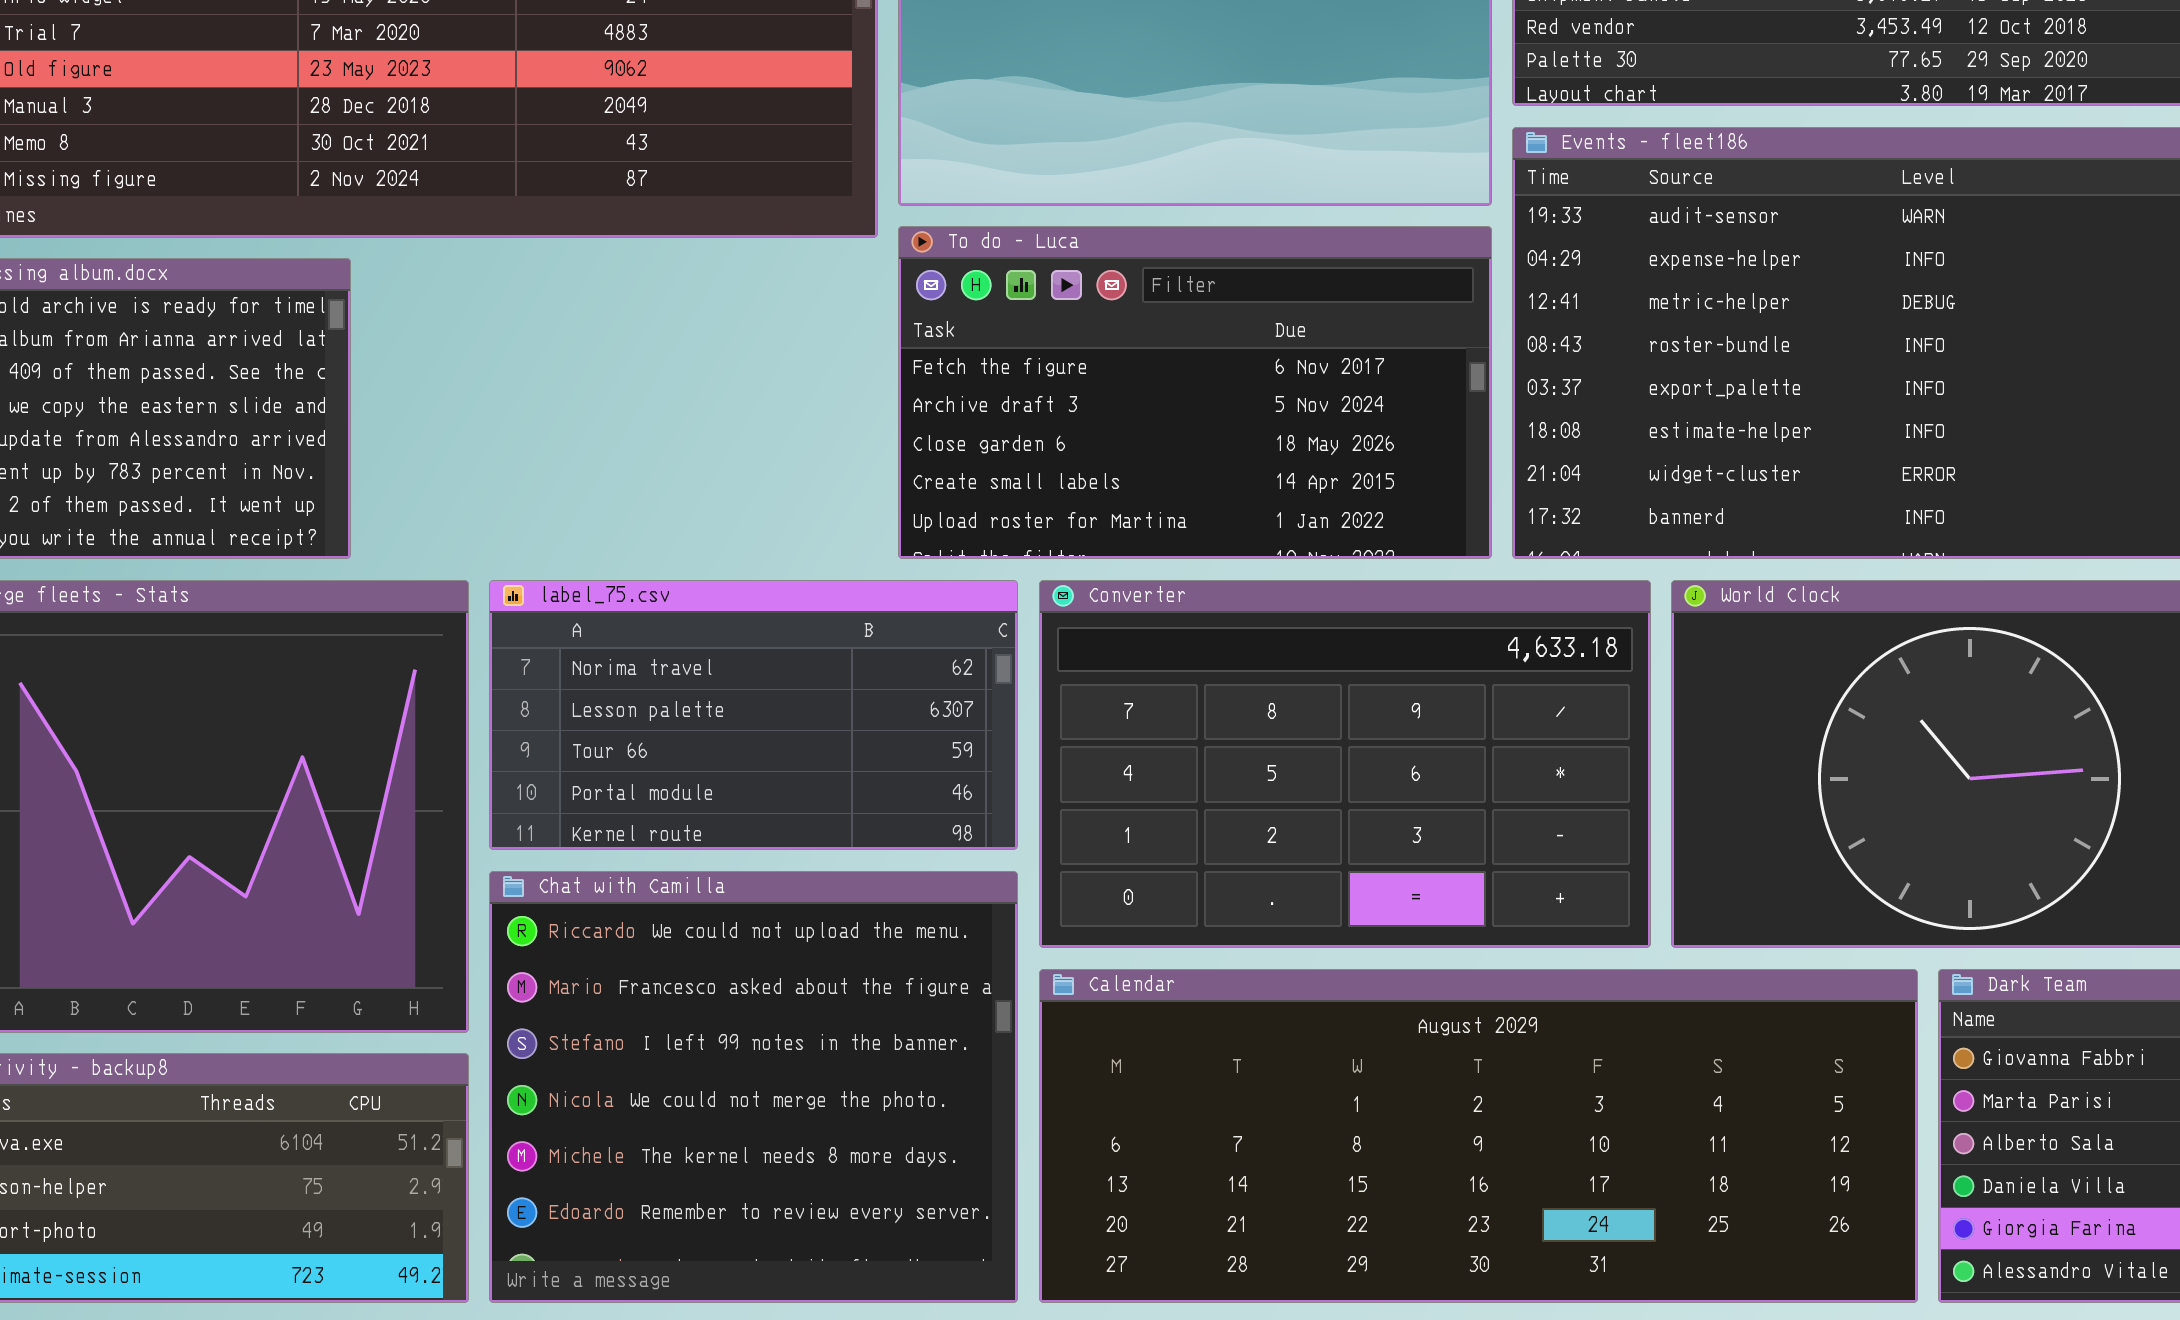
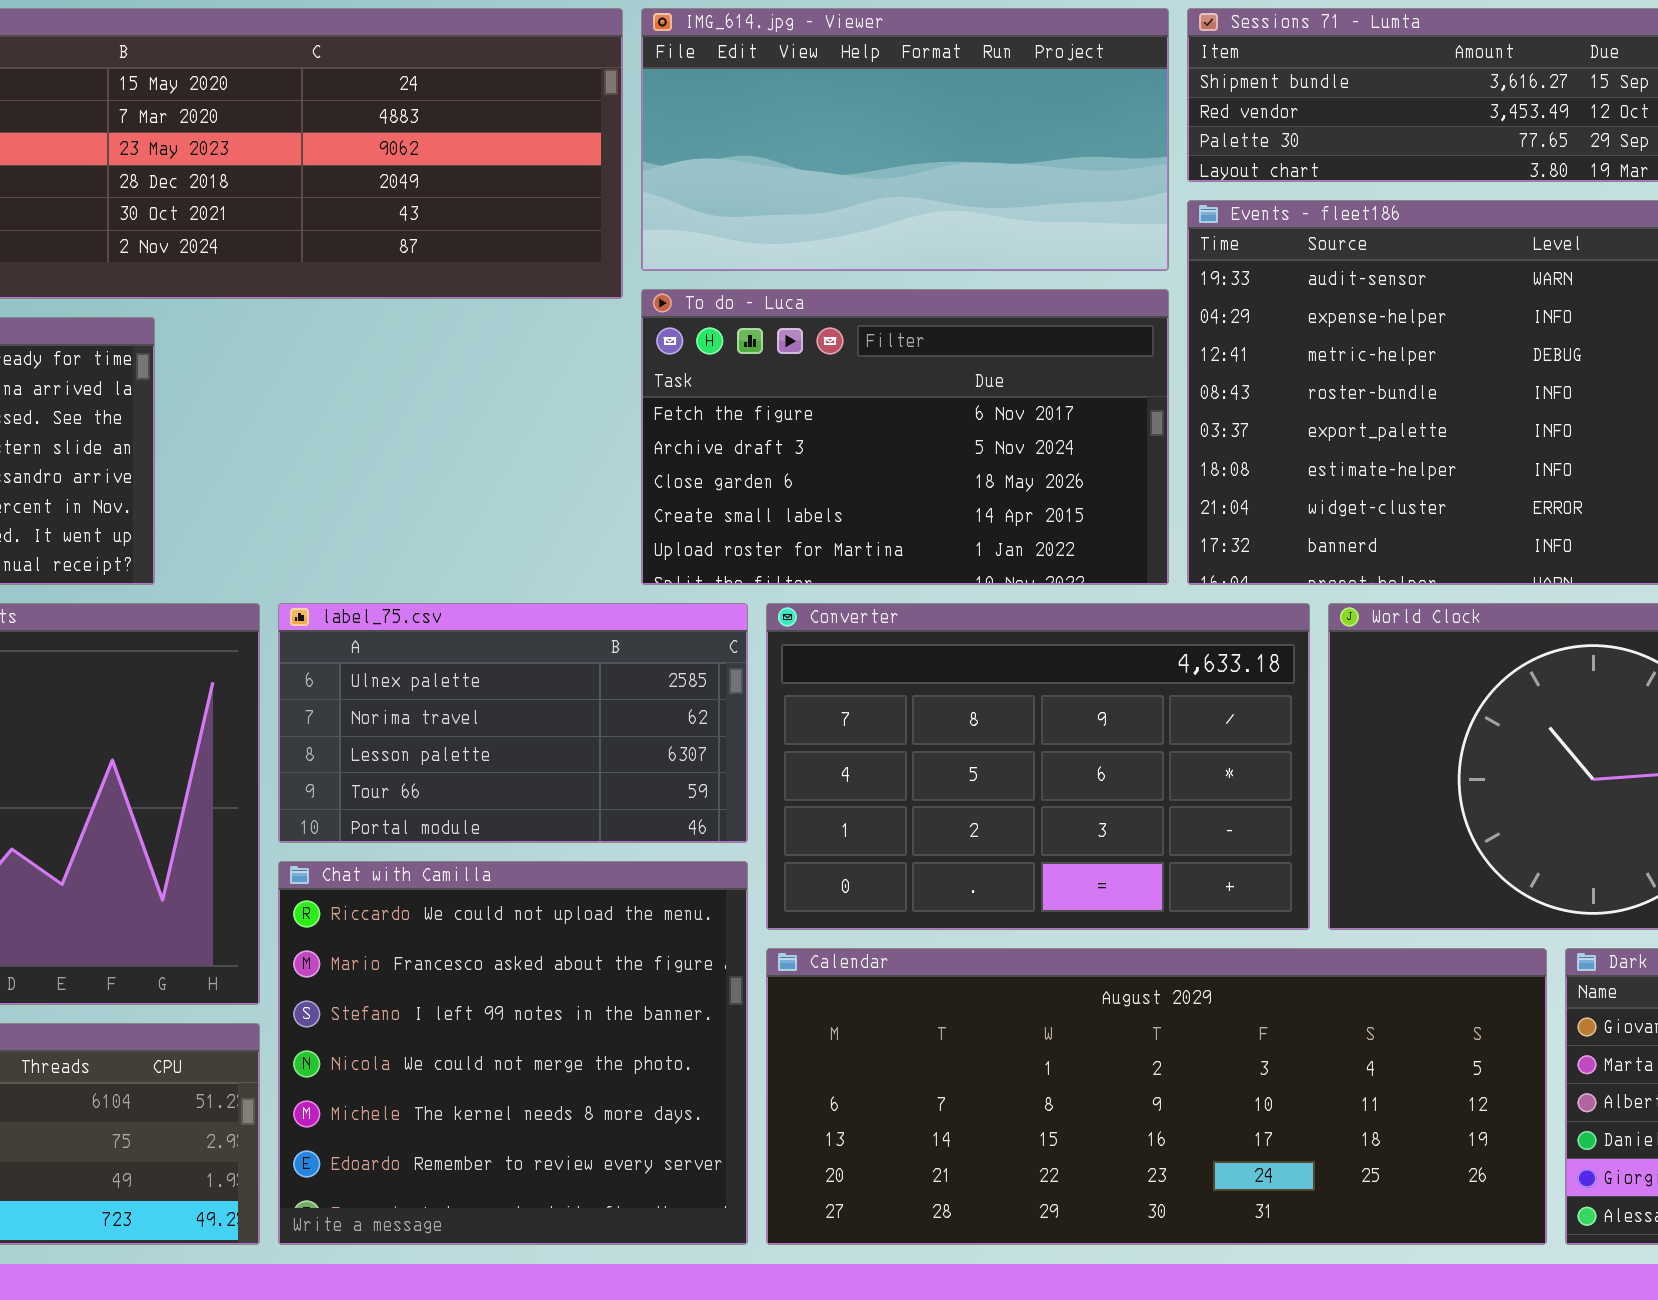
label_75.csv: [489,580,1018,850] -> [278,603,748,843], scrolled up 1 row

